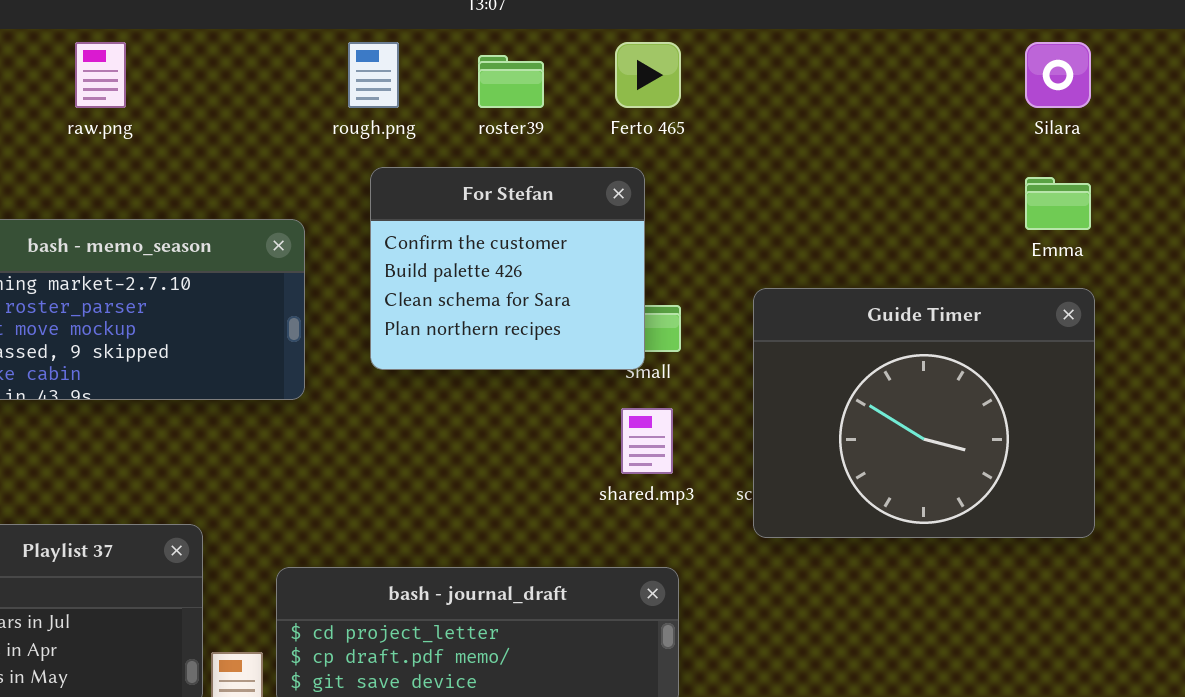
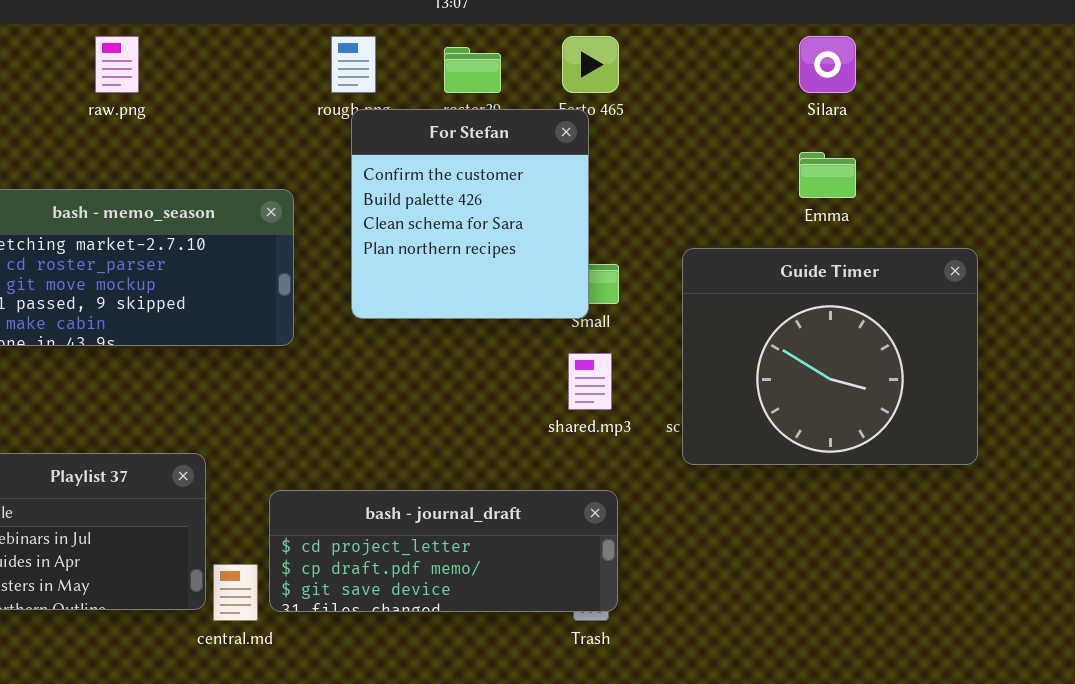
Silara: [1025,42,1091,108] -> [799,36,856,93], moved
For Stefan: [370,167,645,370] -> [351,109,589,319], resized
Emma: [1025,177,1091,230] -> [799,152,856,198], moved

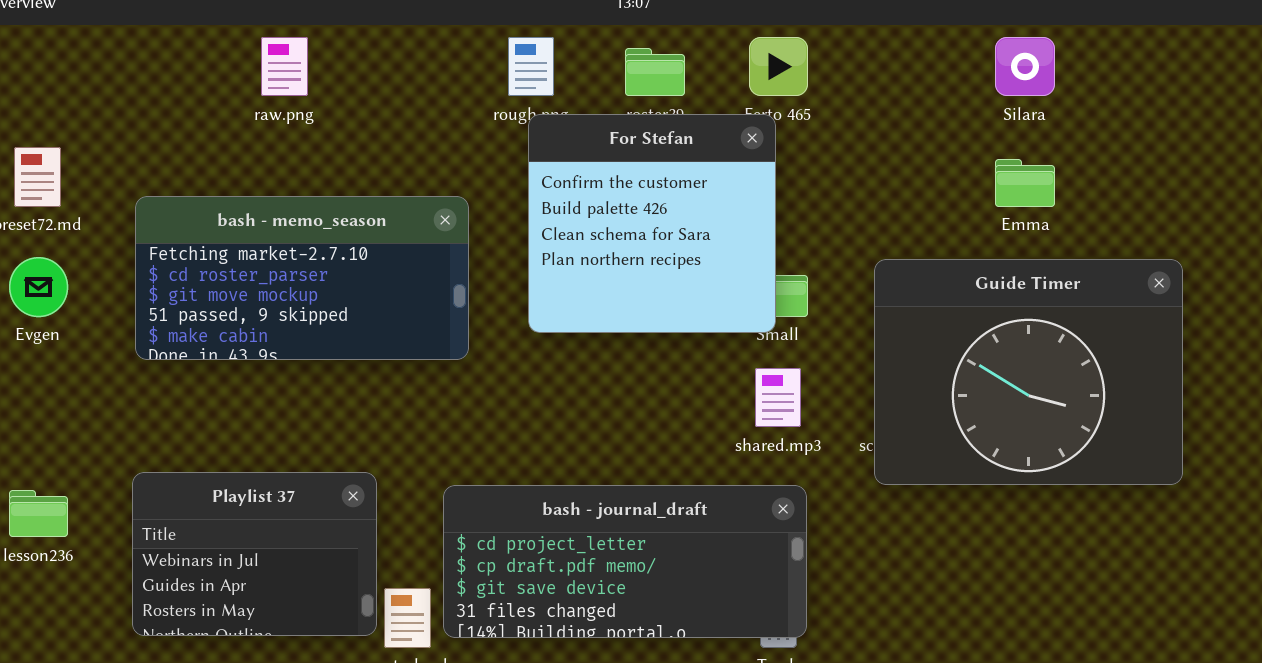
bash - journal_draft: [269,490,618,612] -> [443,485,807,638], resized

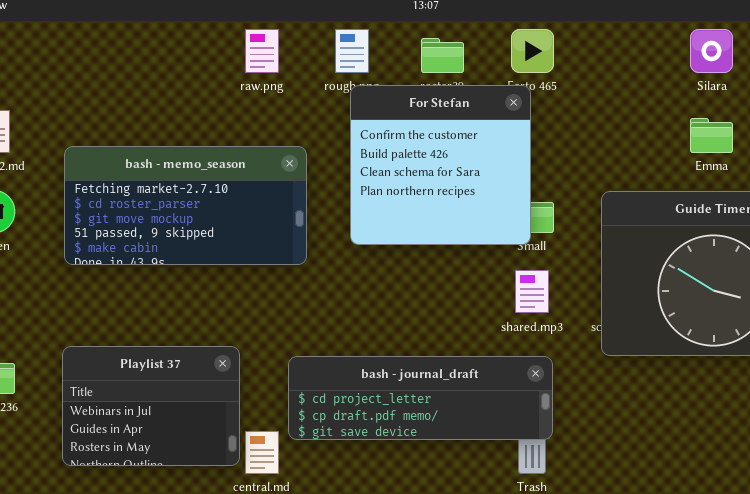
raw.png: [261,37,308,96] -> [245,29,279,73], moved
bash - journal_draft: [443,485,807,638] -> [288,356,553,440], resized

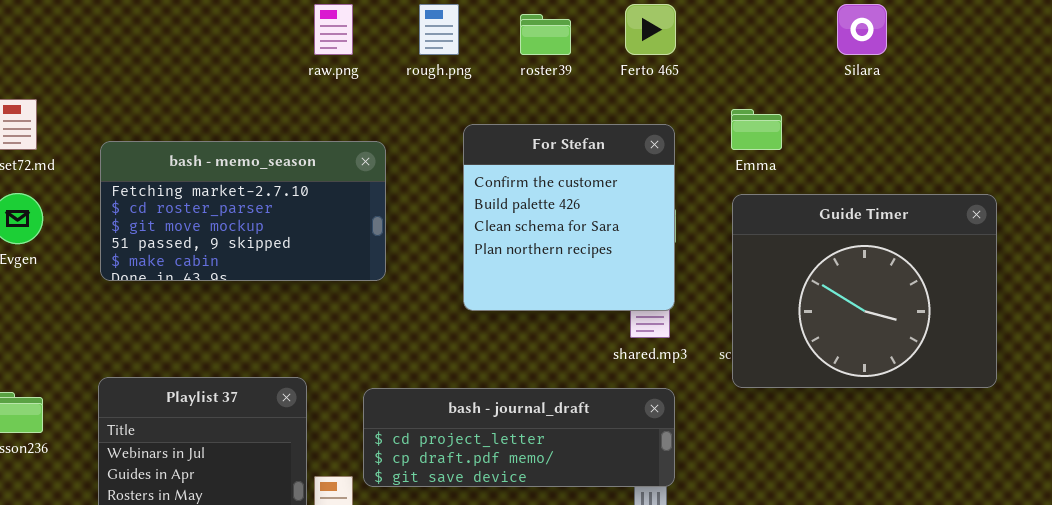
For Stefan: [350,85,531,245] -> [463,124,675,311], moved
Emma: [690,118,733,153] -> [731,109,782,150], moved

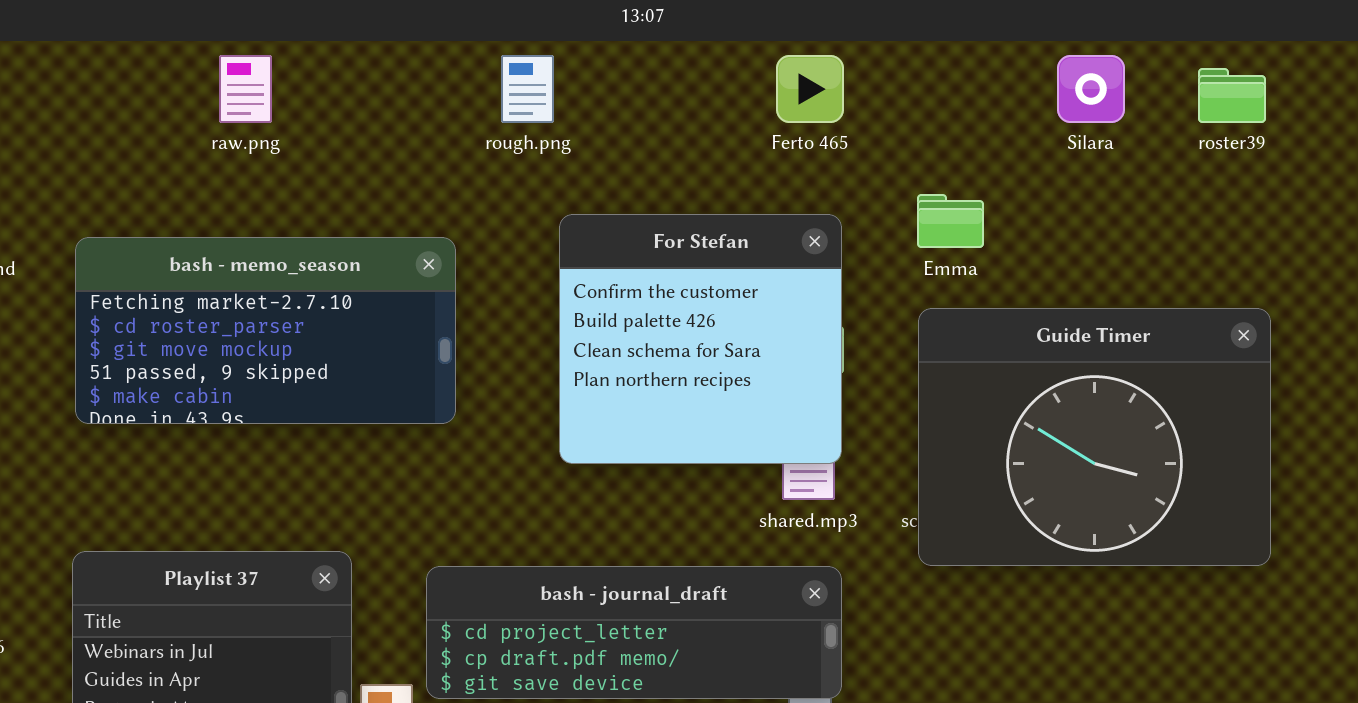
raw.png: [314,4,353,55] -> [219,55,272,123], moved
roster39: [520,14,571,55] -> [1198,68,1266,123], moved

